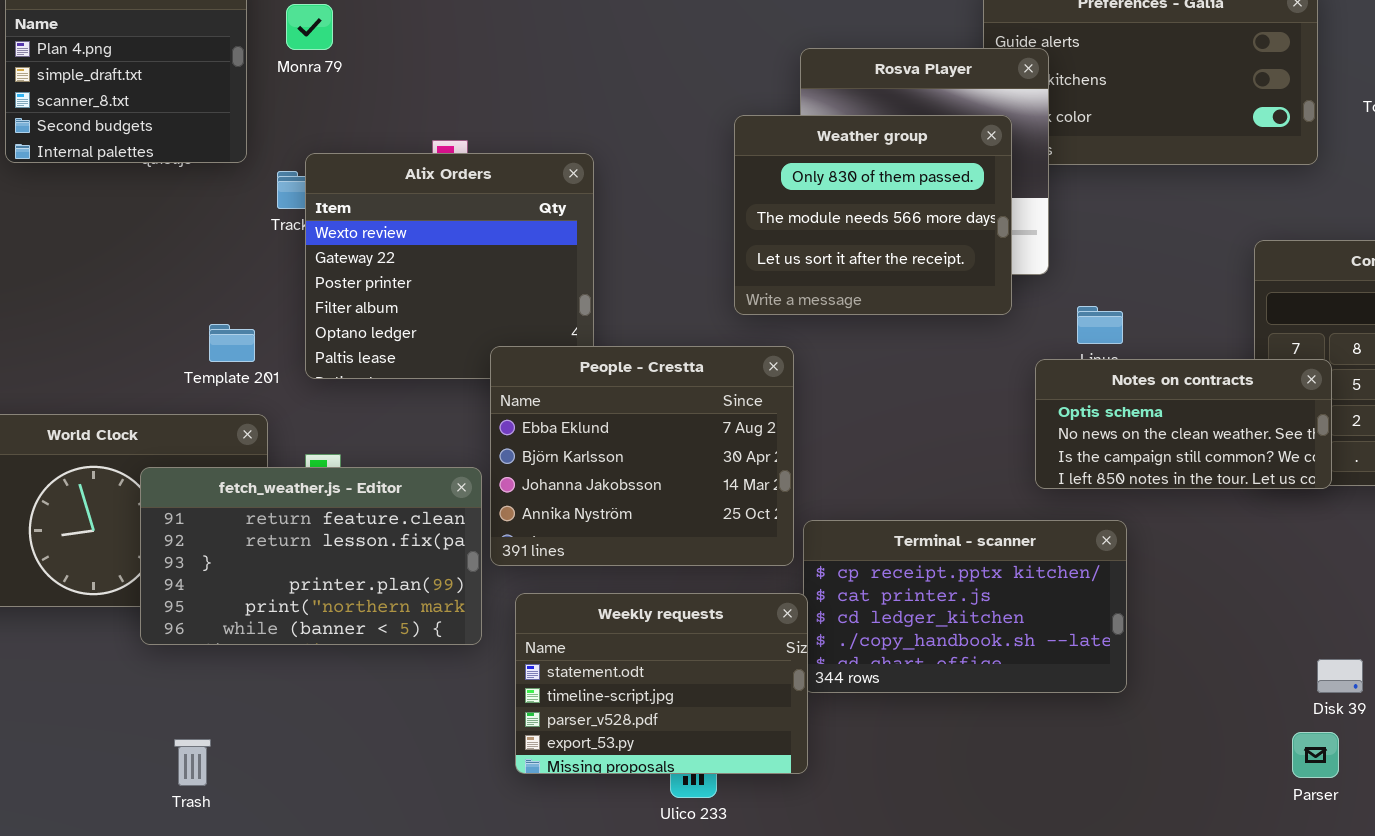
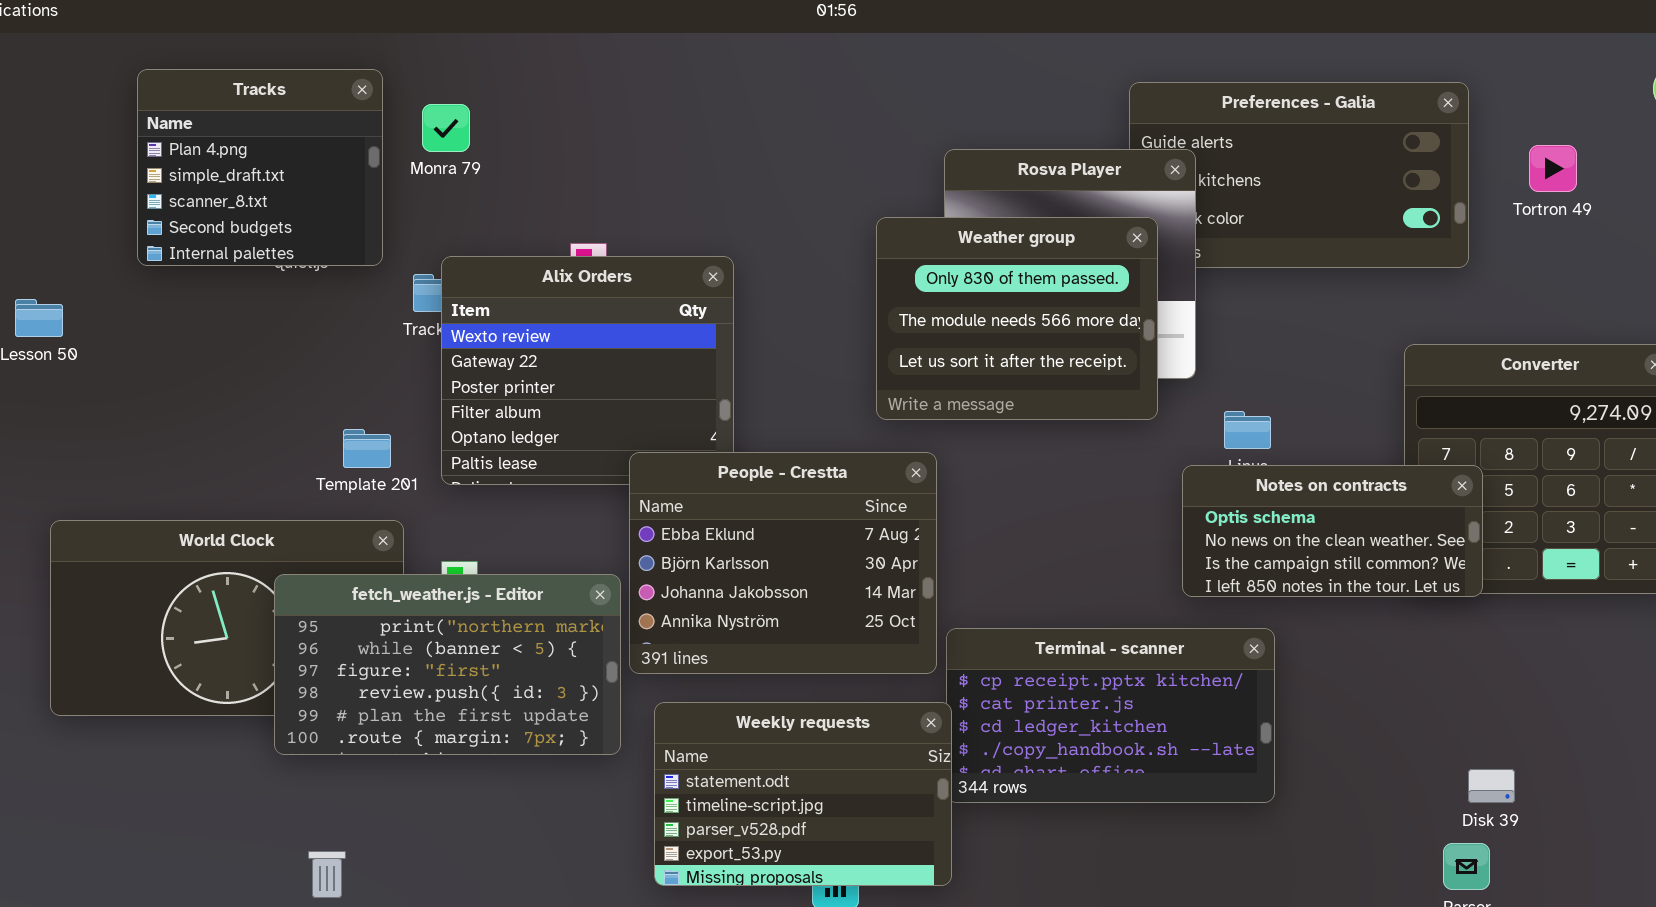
fetch_weather.js - Editor: [140,467,482,645] -> [274,574,621,755], scrolled down 4 rows

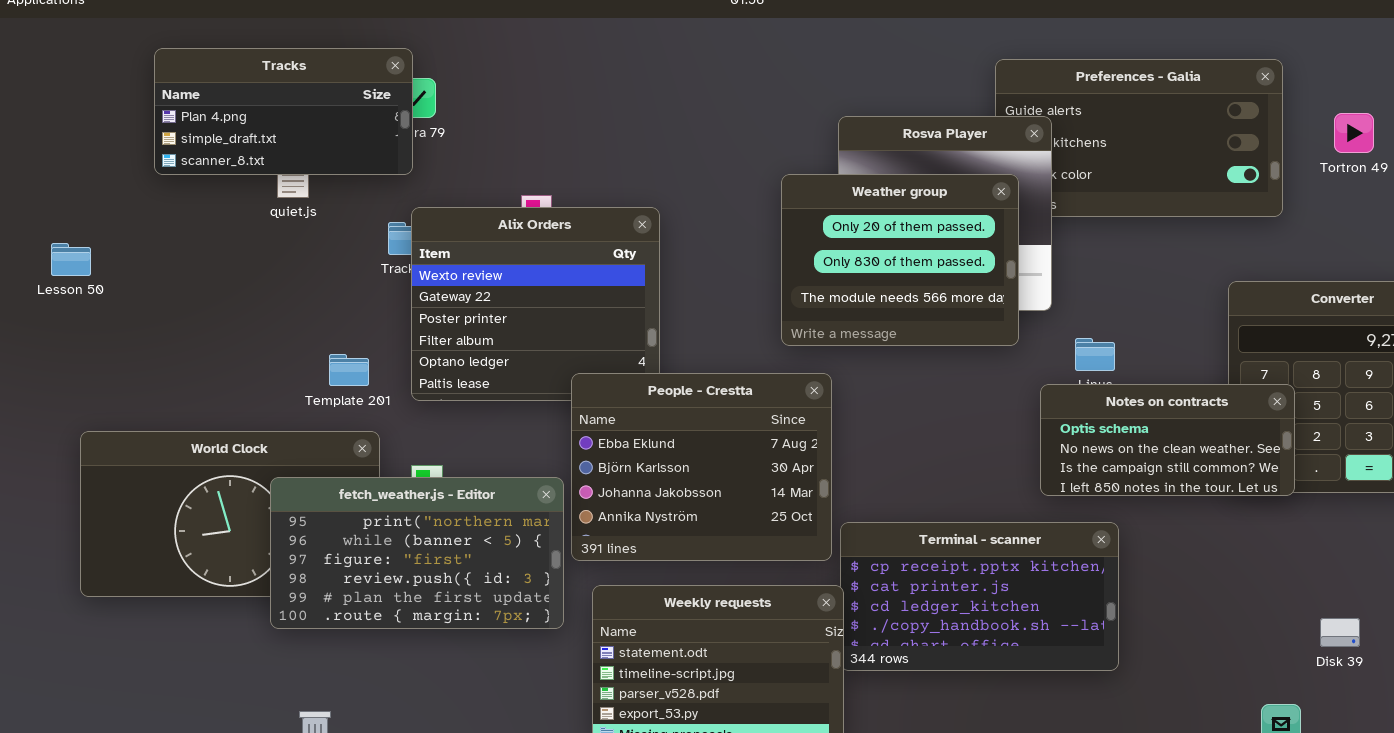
Tracks: [137,69,383,266] -> [154,48,413,175], resized
Weather group: [876,217,1158,420] -> [781,174,1019,346], scrolled up 1 row
Disk 39: [1468,769,1515,803] -> [1320,618,1360,647], moved

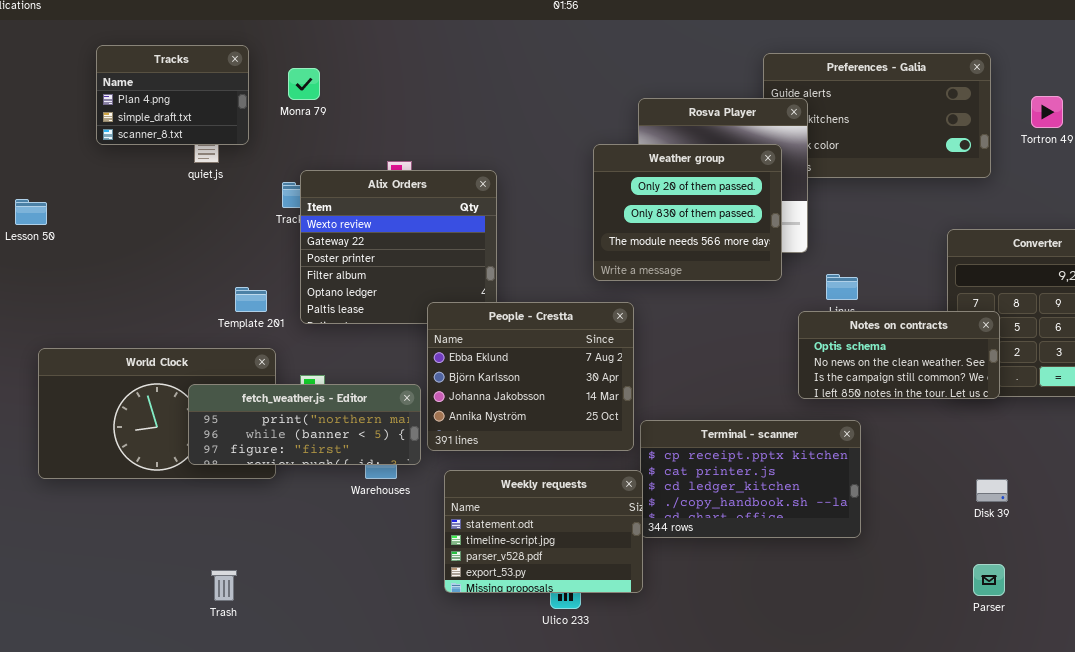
Tracks: [154,48,413,175] -> [96,45,249,145], resized
fetch_weather.js - Editor: [270,477,564,629] -> [188,384,421,465], resized
Disk 39: [1320,618,1360,647] -> [976,479,1008,502], moved

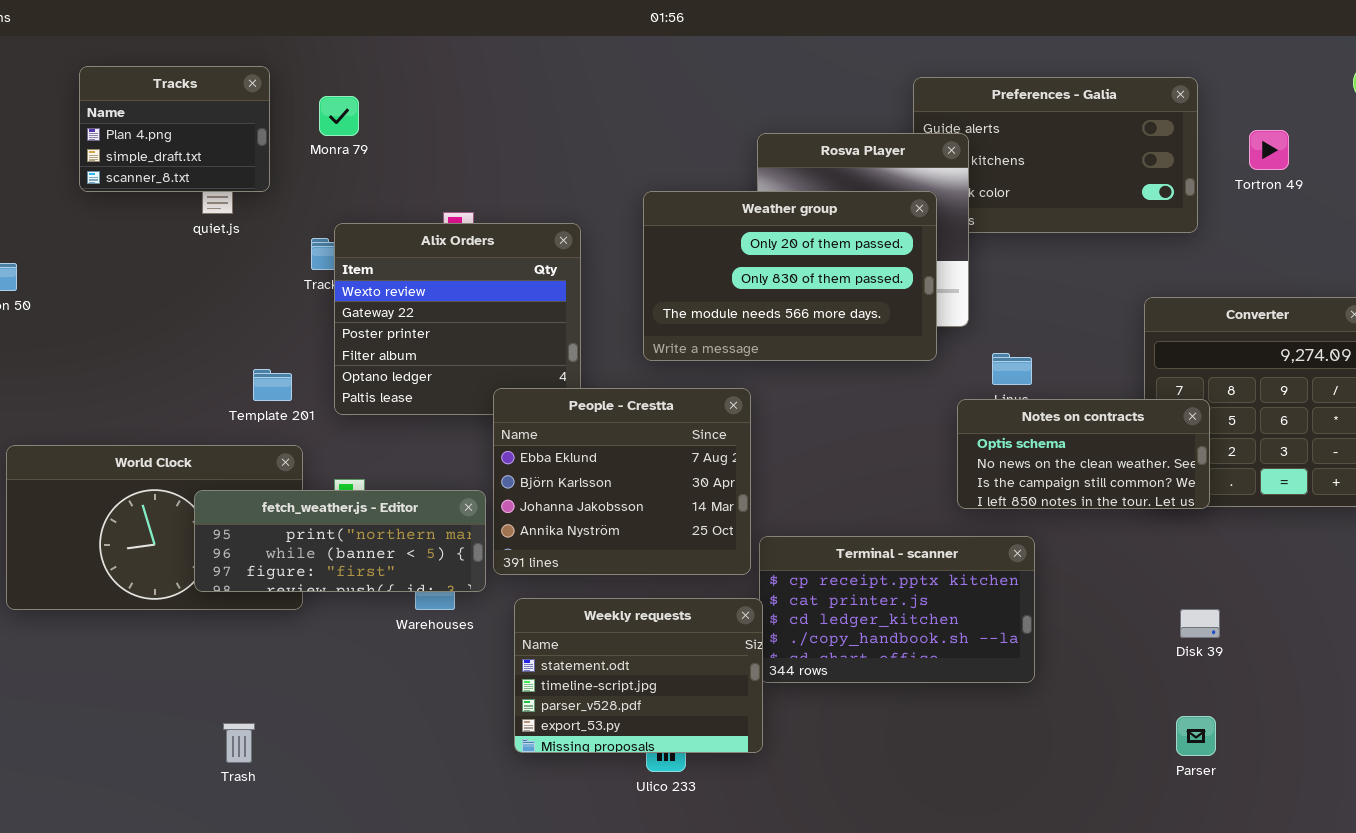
Weather group: [593,144,782,281] -> [643,191,937,361], resized

